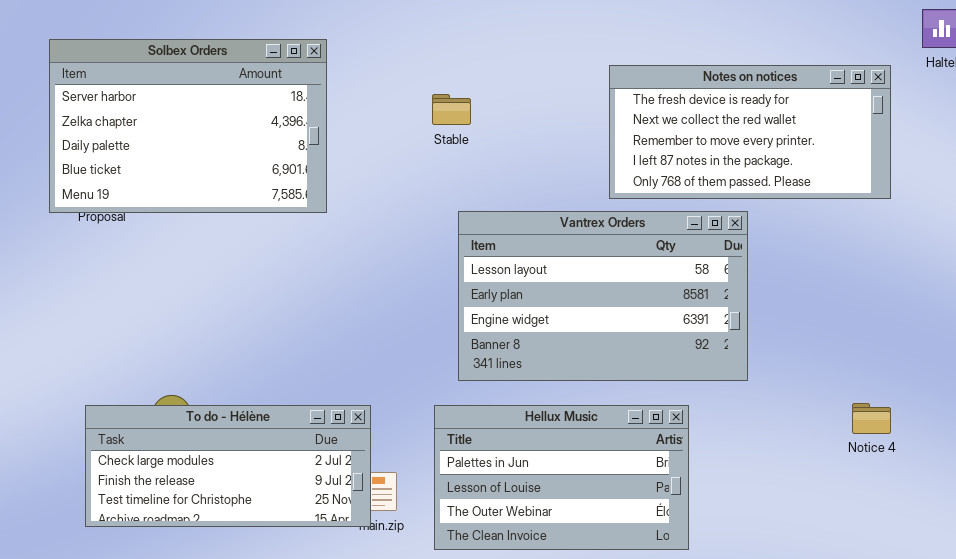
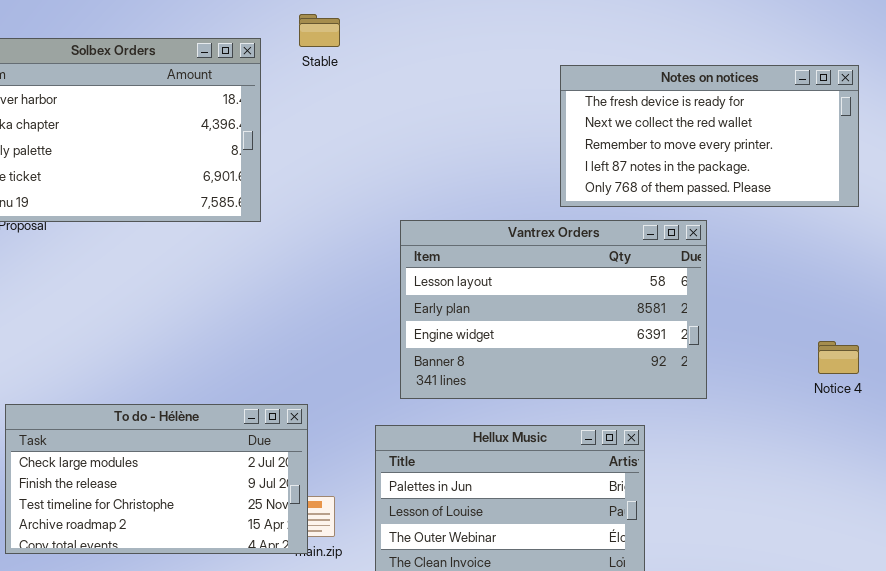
Stable: [432,94,471,125] -> [299,14,340,47], moved
Notice 4: [852,403,891,434] -> [818,341,859,374], moved
To do - Hélène: [85,405,371,527] -> [5,404,308,554], resized

